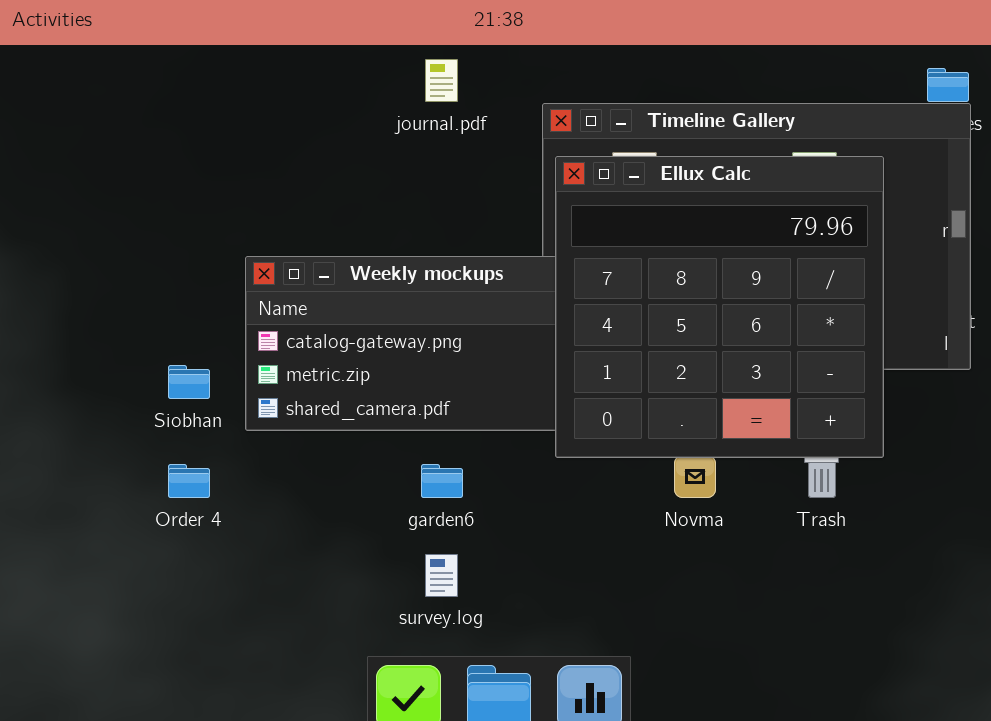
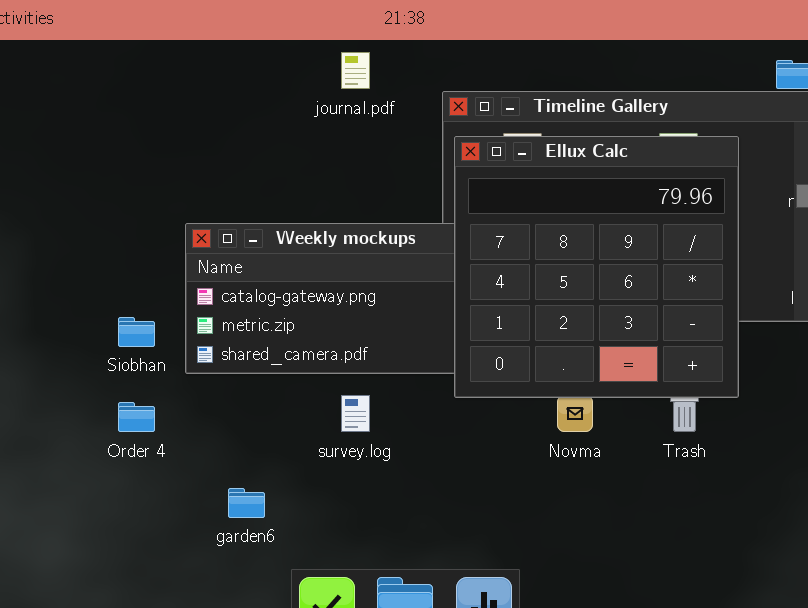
garden6: [421,464,463,498] -> [228,488,265,518], moved
survey.log: [425,554,458,597] -> [341,395,370,432], moved

